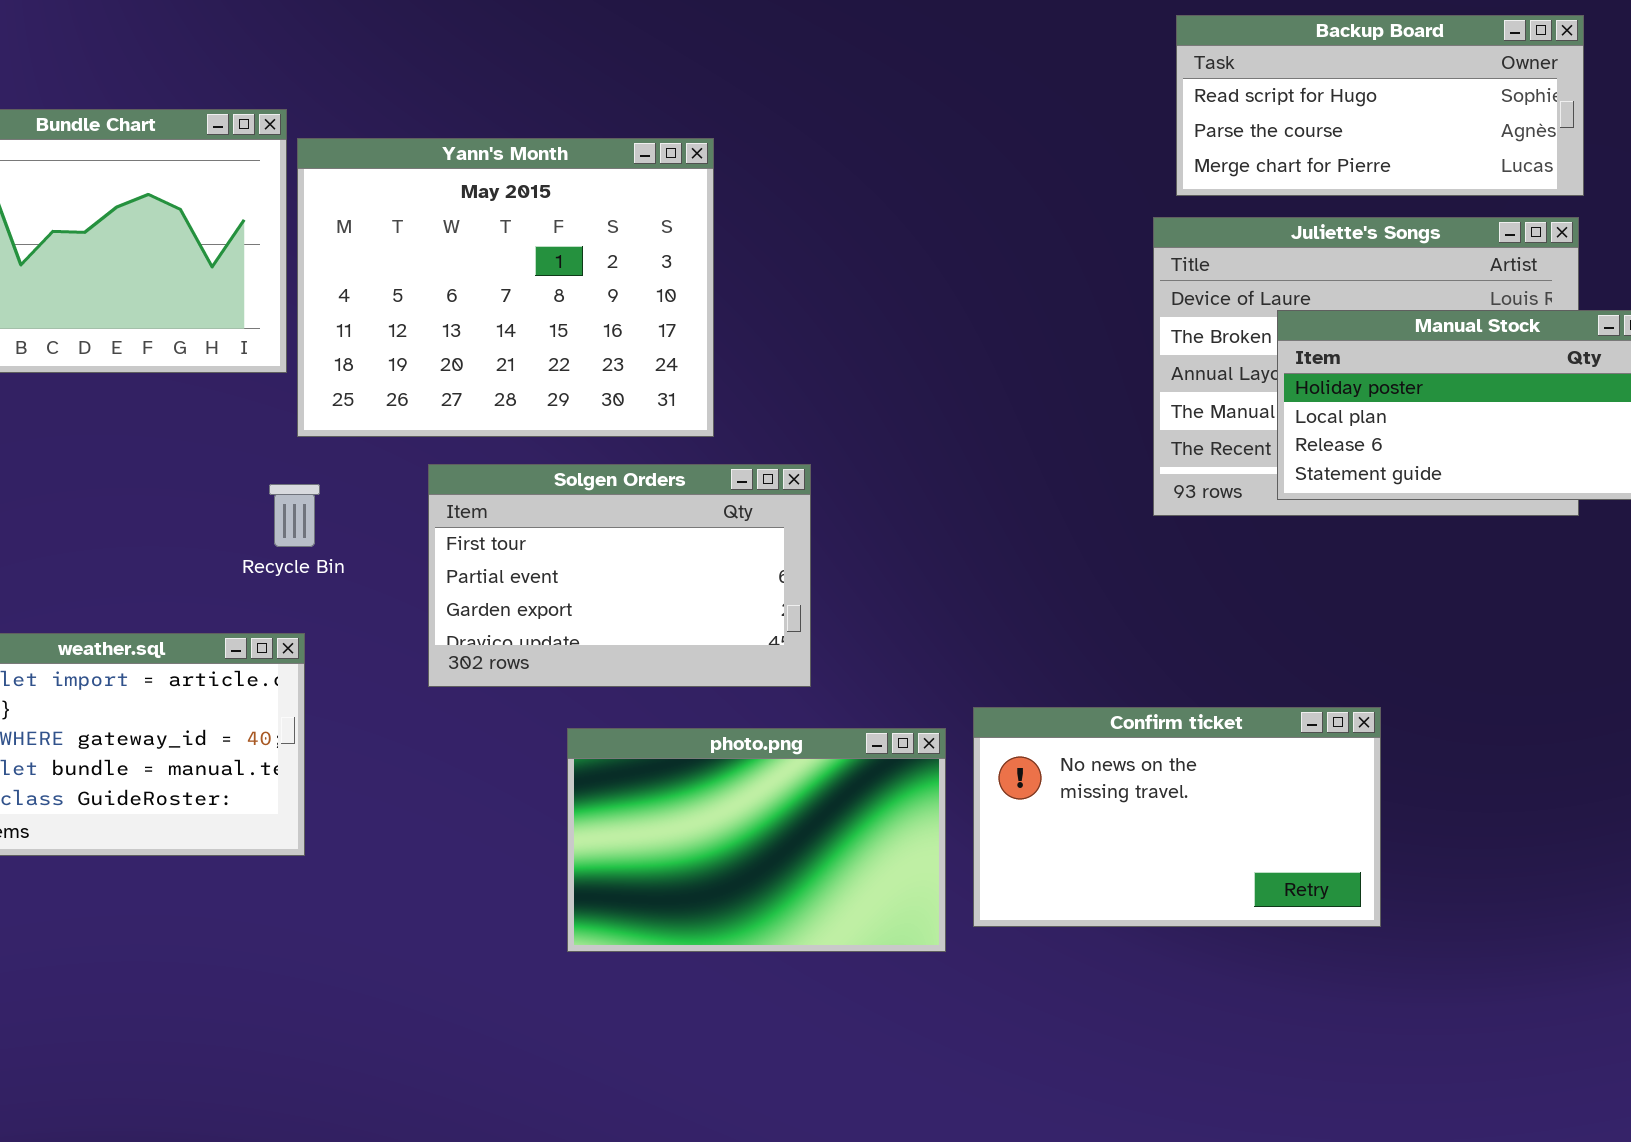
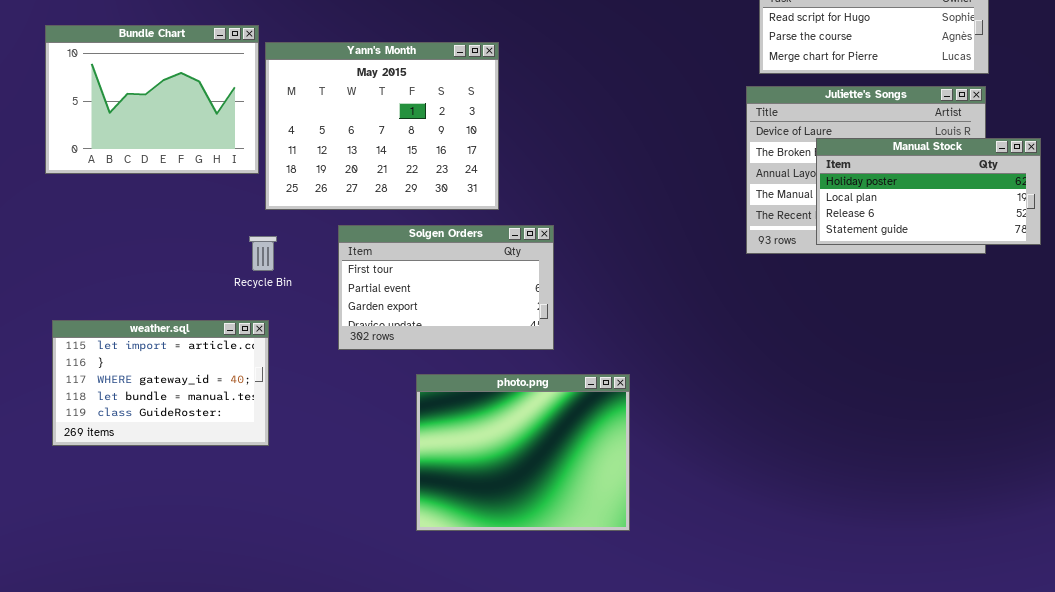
Confirm ticket: [973,707,1381,927] -> none, closed
photo.png: [567,728,946,952] -> [416,374,630,531], resized

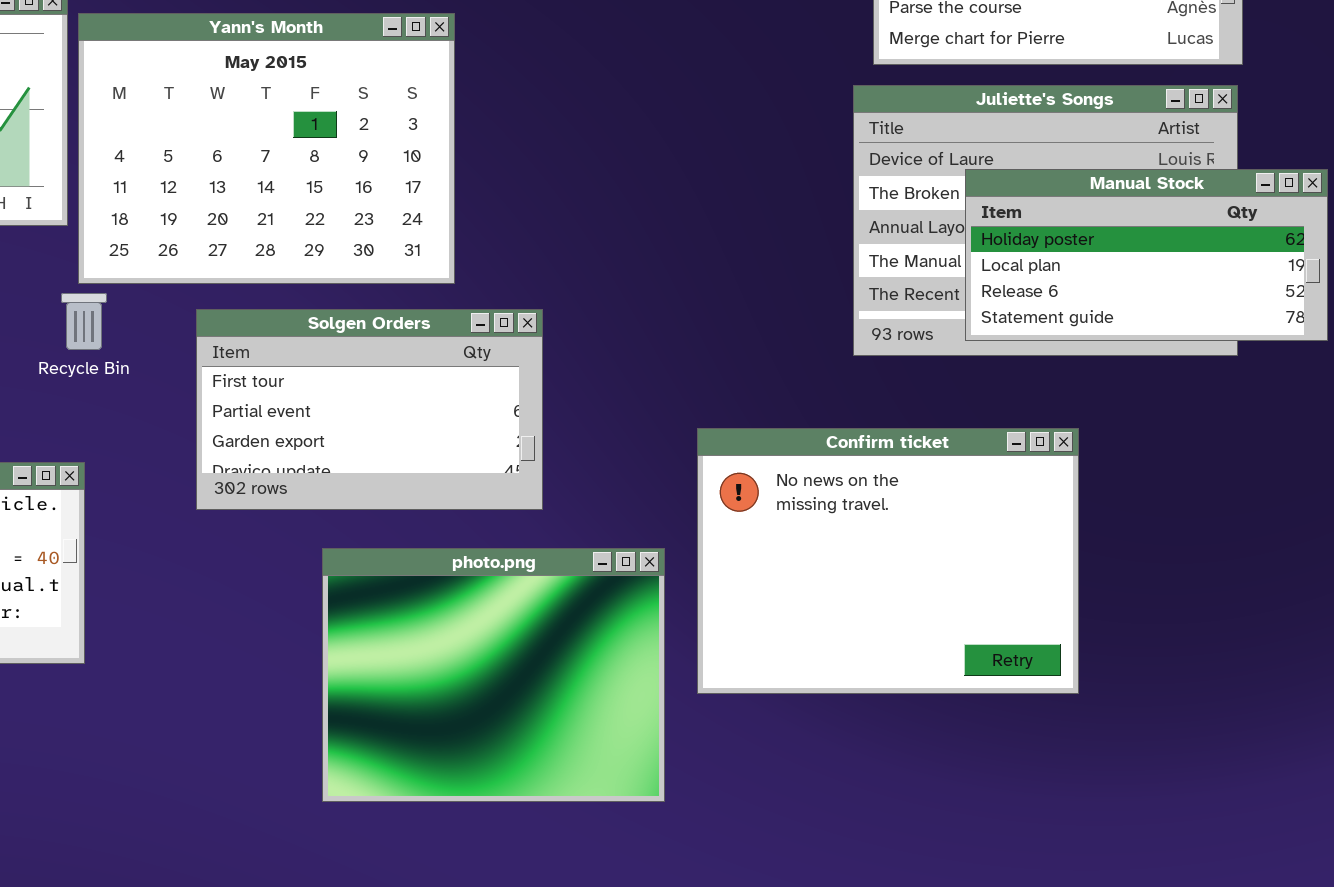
Recycle Bin: [249,236,277,271] -> [61,293,107,350], moved
Confirm ticket: none -> [697,428,1079,694], opened

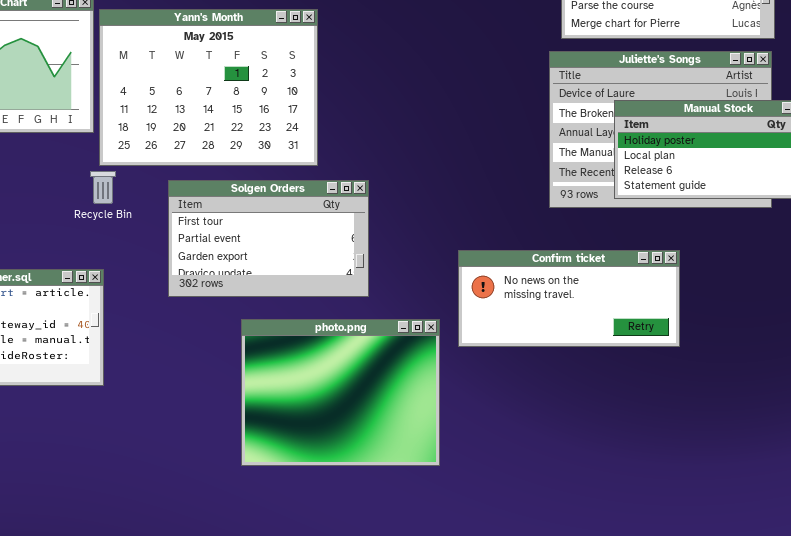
Confirm ticket: [697,428,1079,694] -> [458,250,680,347], resized

